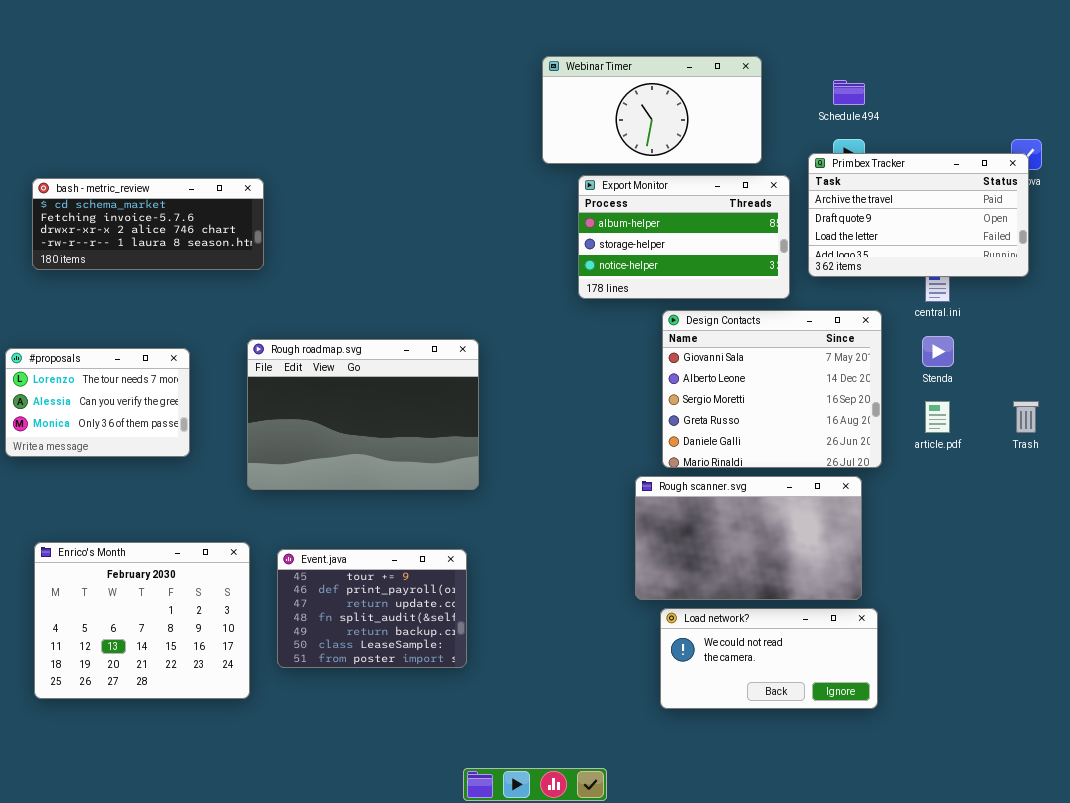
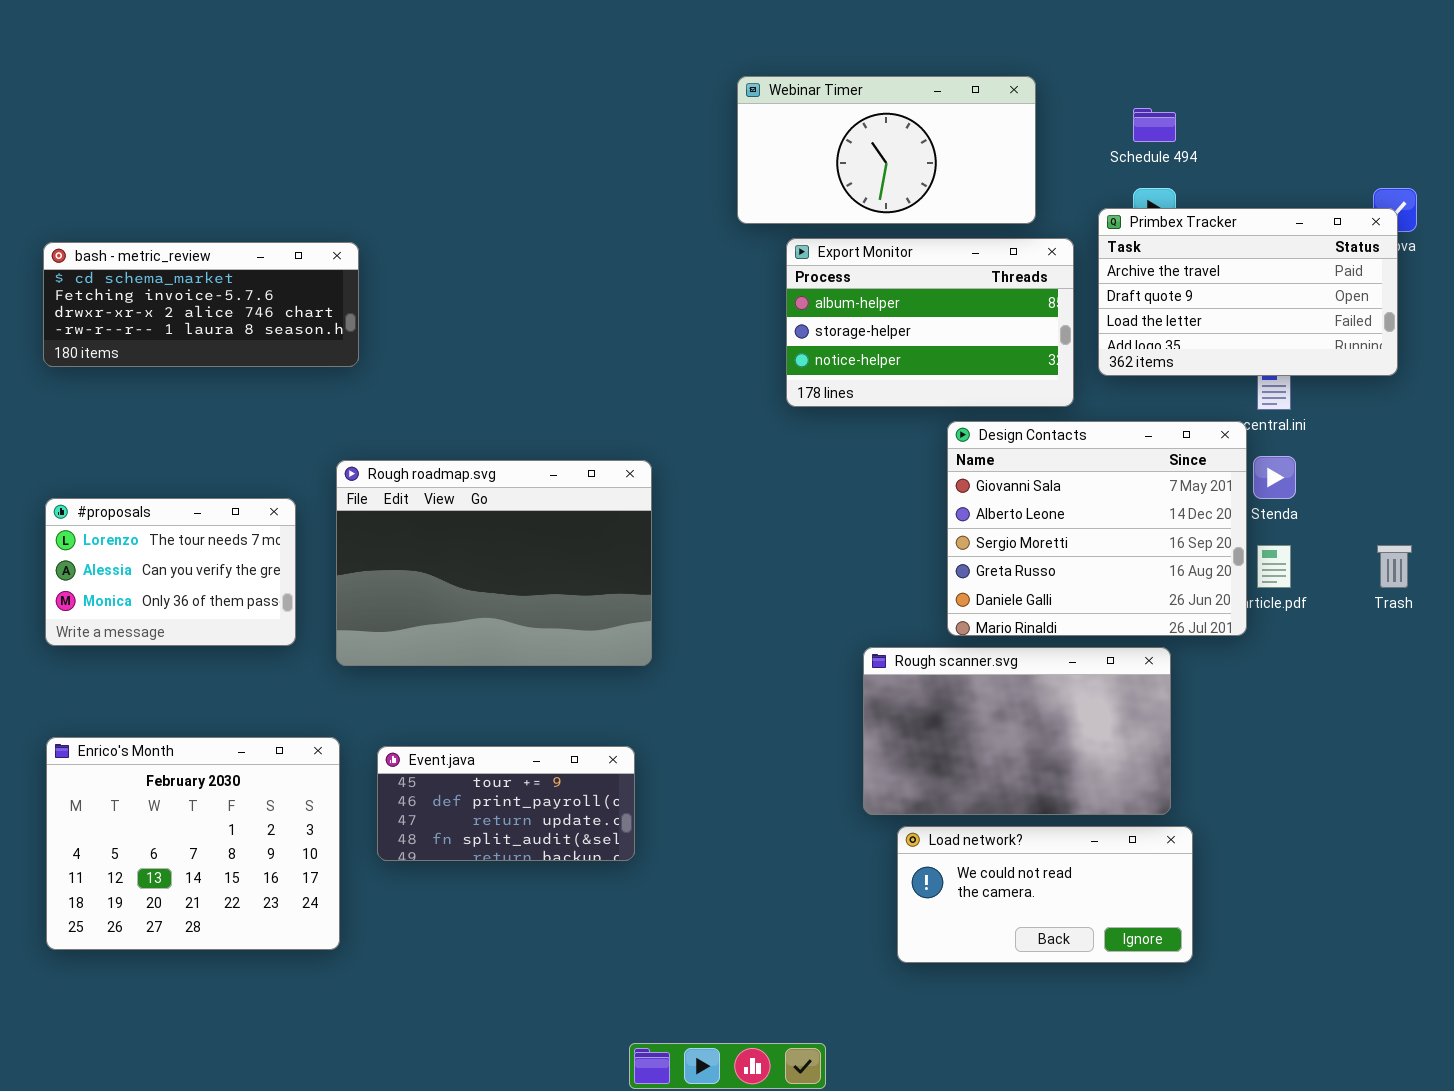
Design Contacts: [662,310,882,468] -> [947,421,1247,636], moved
#proposals: [5,348,190,457] -> [45,498,296,646], moved
Event.java: [277,549,467,668] -> [377,746,635,861], resized

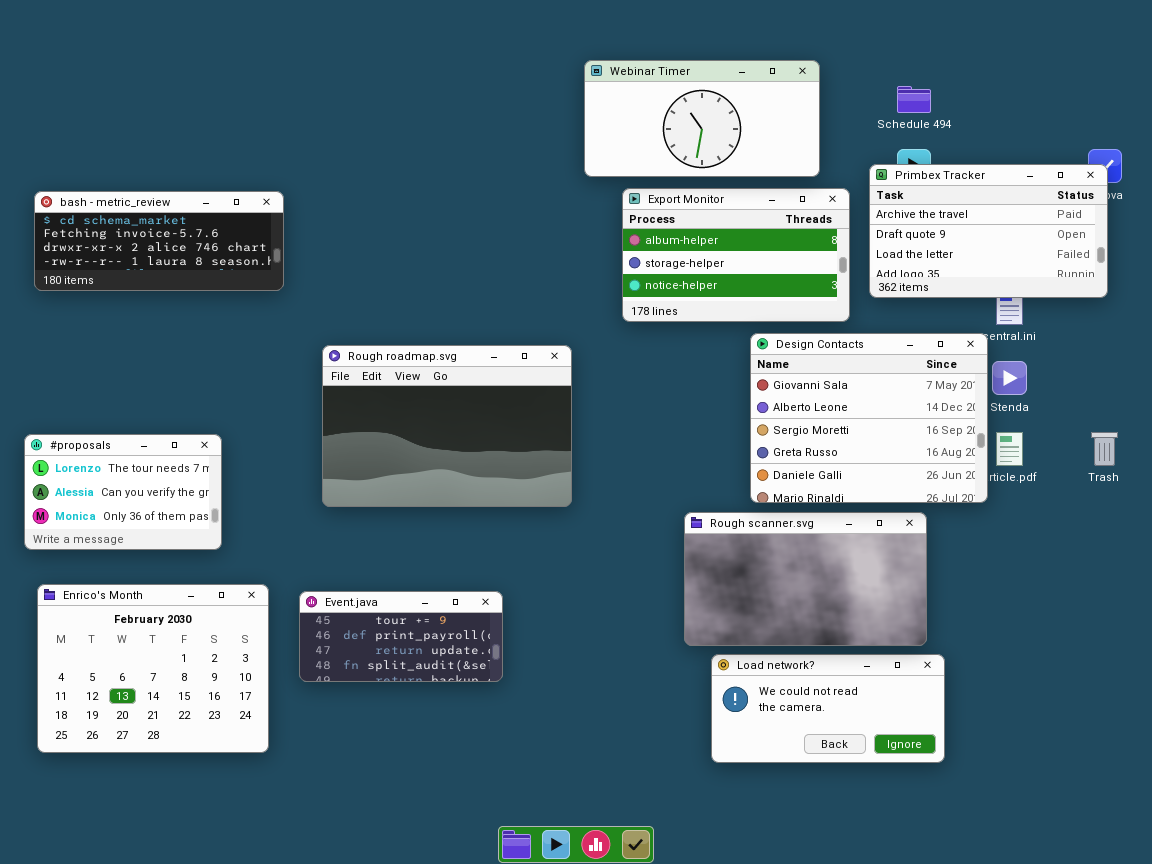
Rough roadmap.svg: [336,460,652,666] -> [322,345,572,507], moved
#proposals: [45,498,296,646] -> [24,434,222,550], moved

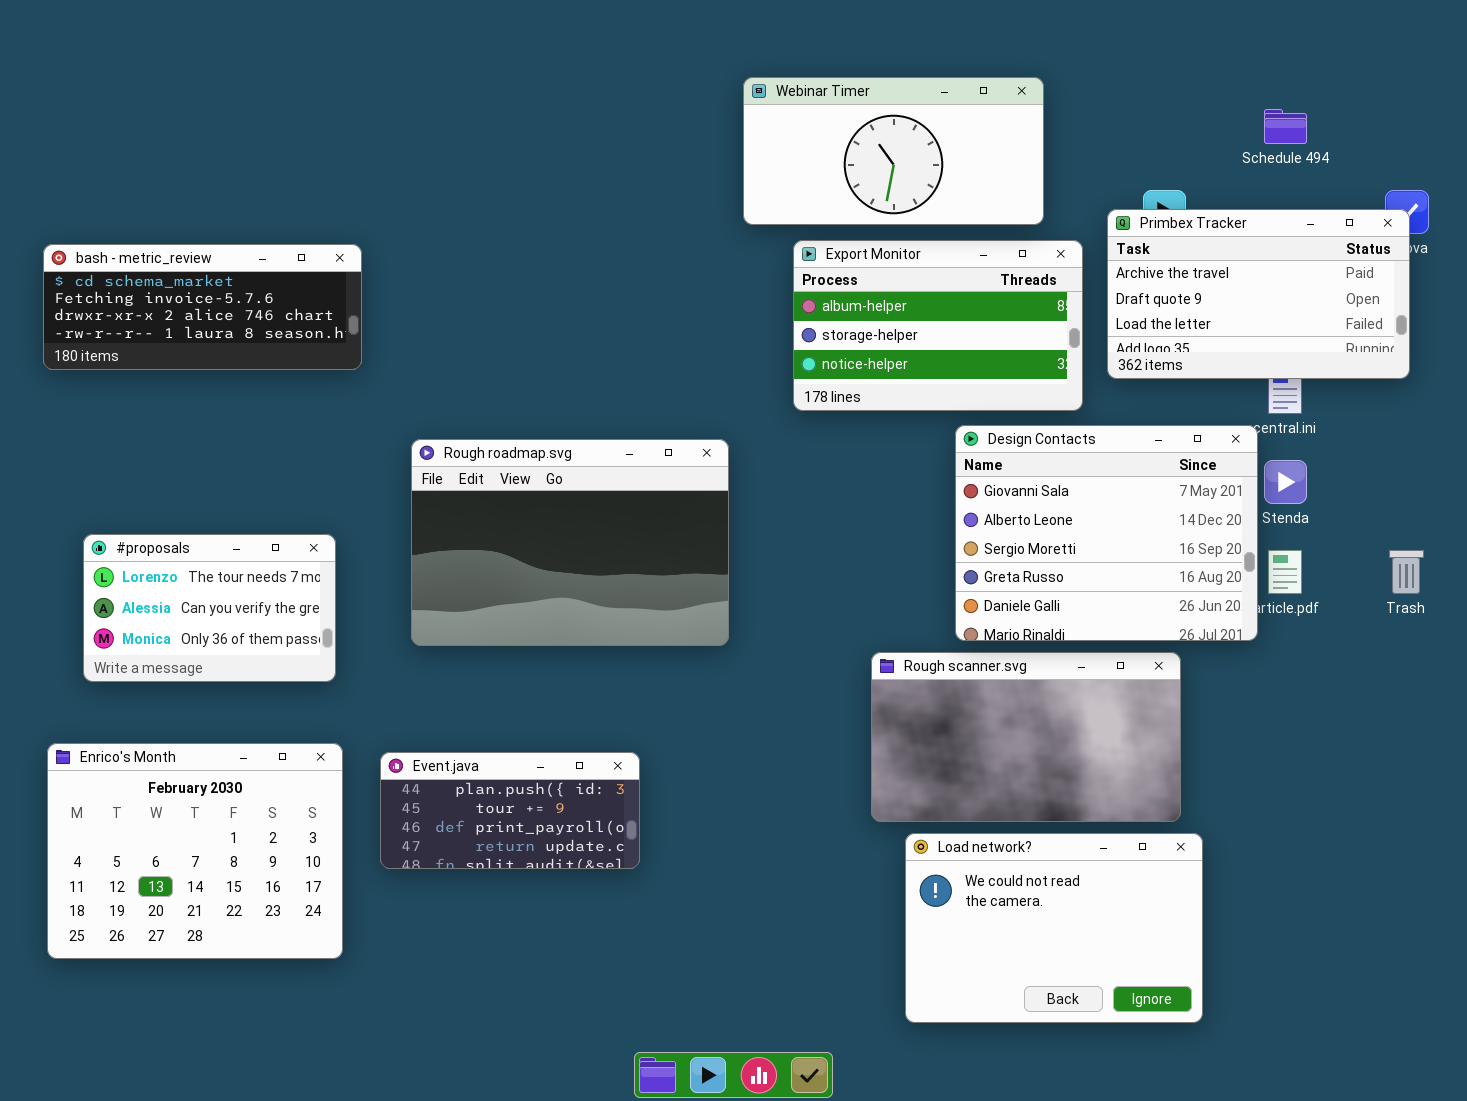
Schedule 494: [897,86,931,113] -> [1264,109,1307,144], moved
#proposals: [24,434,222,550] -> [83,534,336,682], moved
Event.java: [299,591,503,682] -> [380,752,640,869], scrolled up 1 row
Load network?: [711,654,945,763] -> [905,833,1203,1023], resized

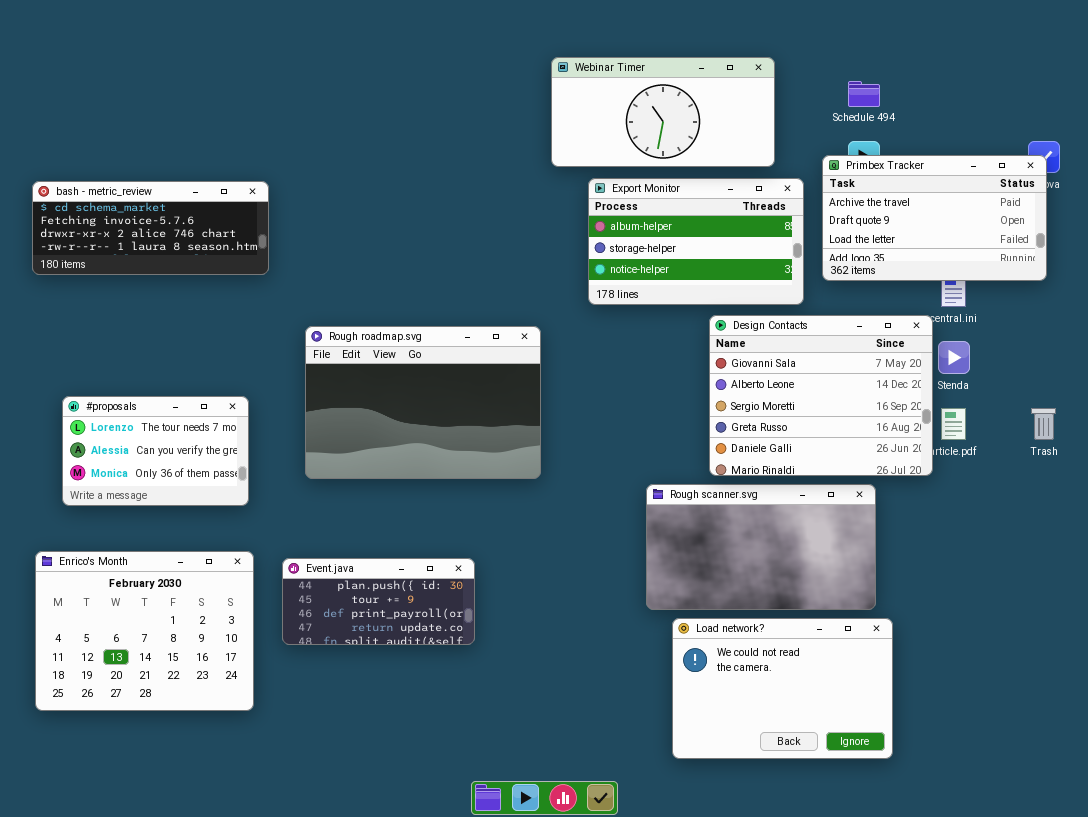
Schedule 494: [1264,109,1307,144] -> [848,81,880,107], moved

